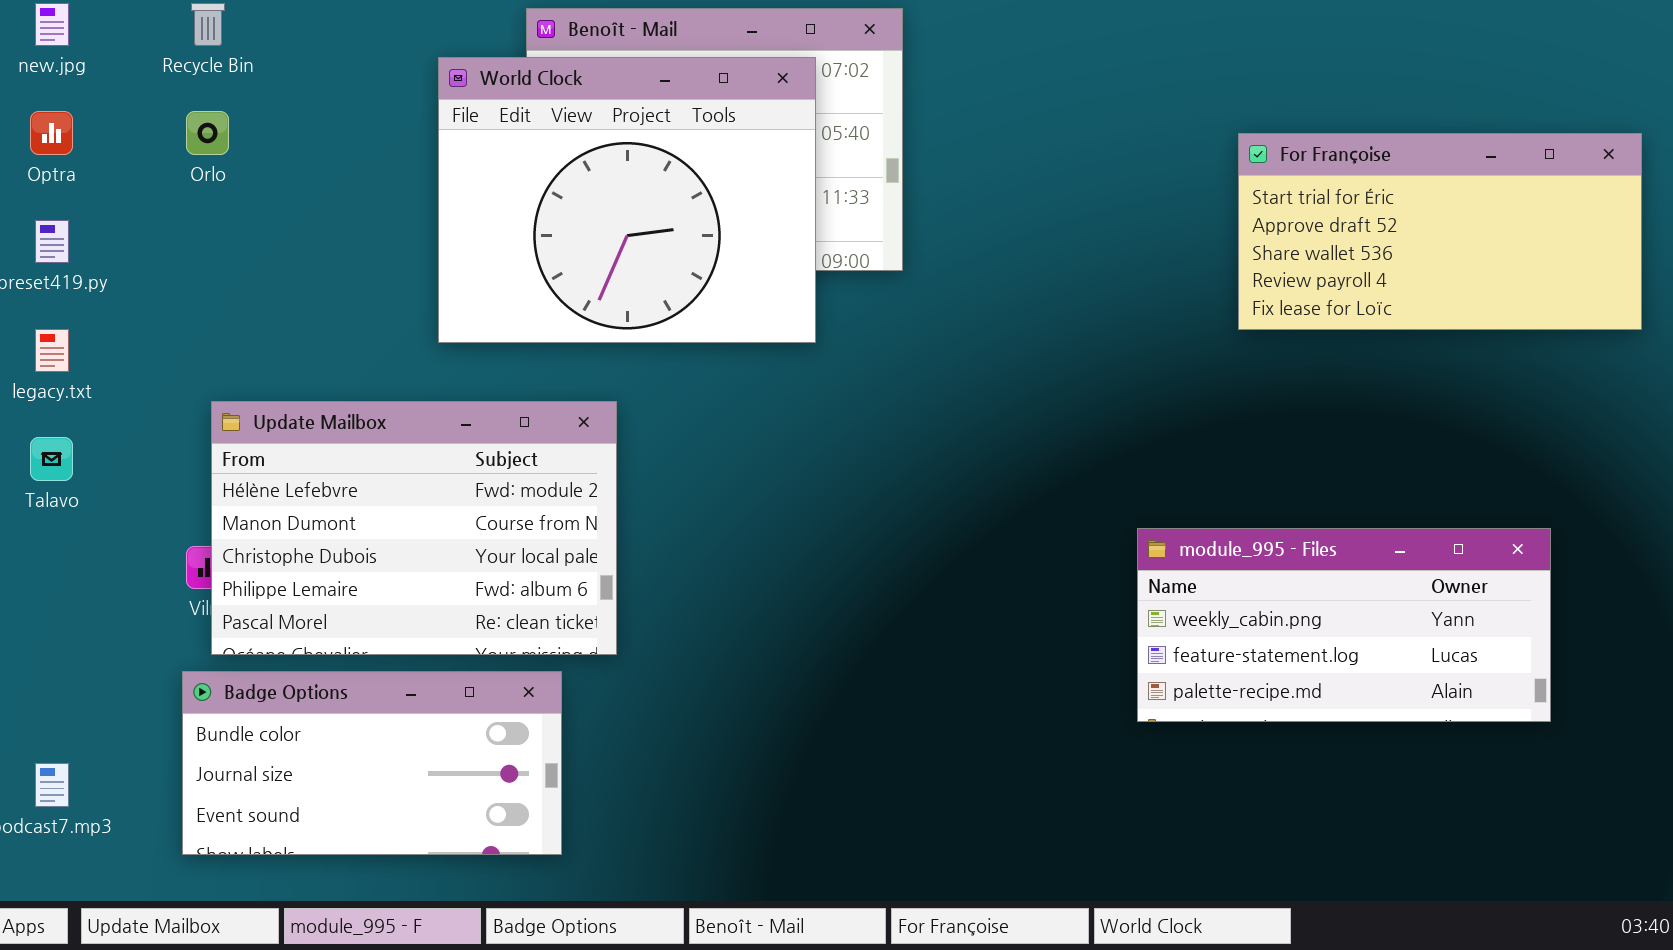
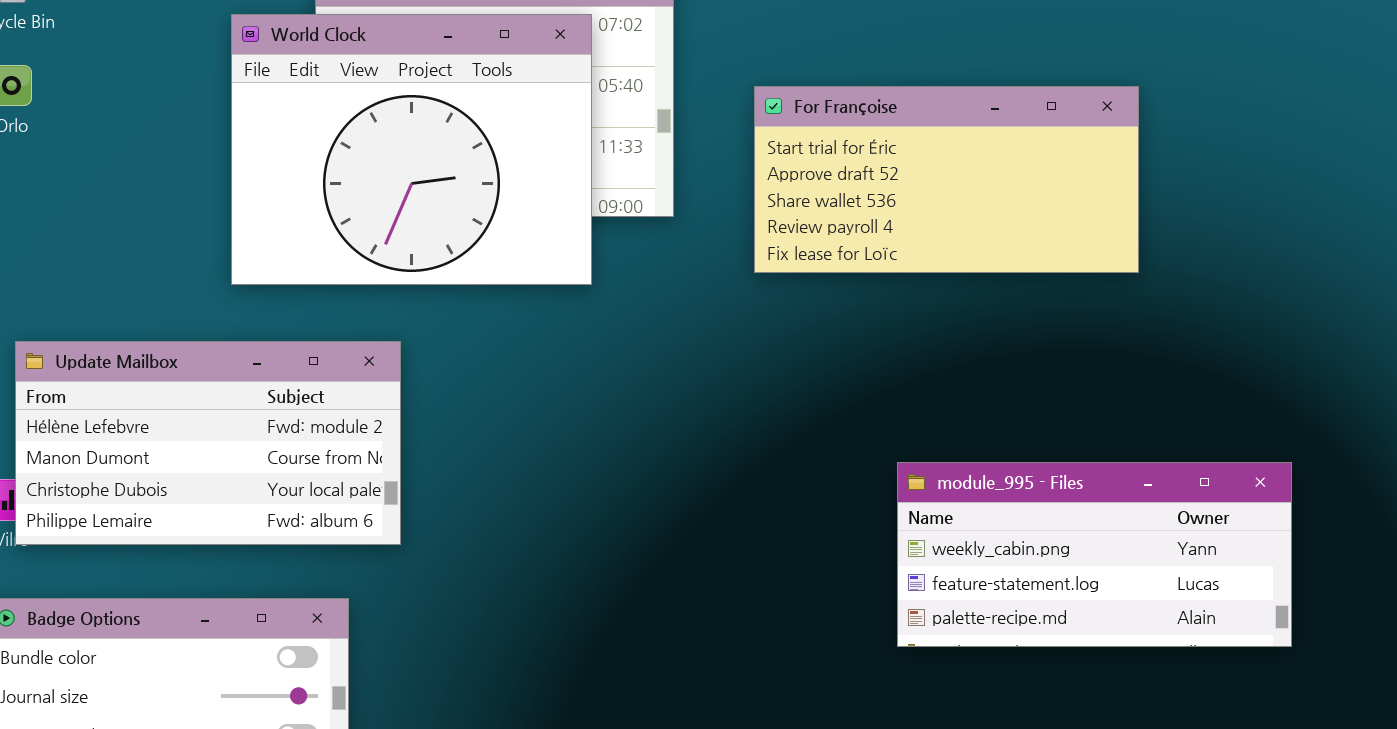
For Françoise: [1238,133,1642,330] -> [754,86,1139,273], moved
Update Mailbox: [211,401,617,655] -> [15,341,401,545], resized

